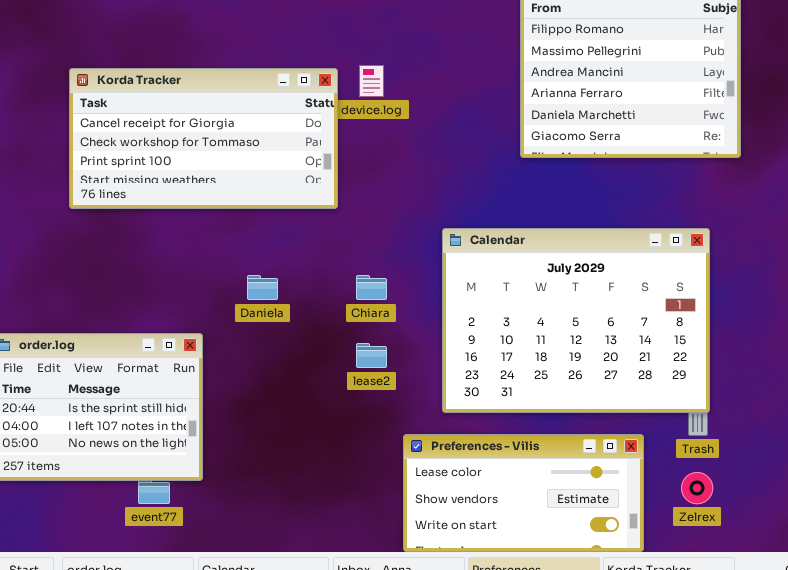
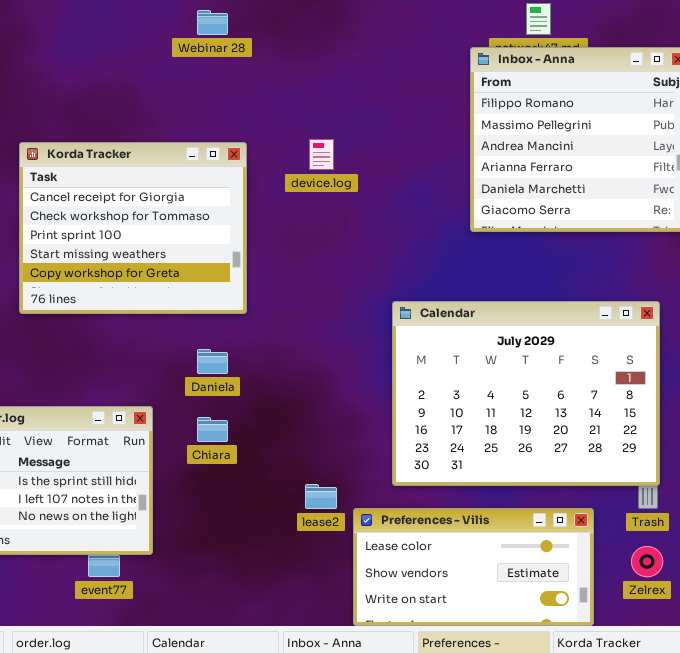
Korda Tracker: [69,68,338,209] -> [19,142,247,314], resized
Chiara: [356,275,387,300] -> [197,417,228,442], moved
lease2: [356,343,387,368] -> [305,484,337,509], moved

